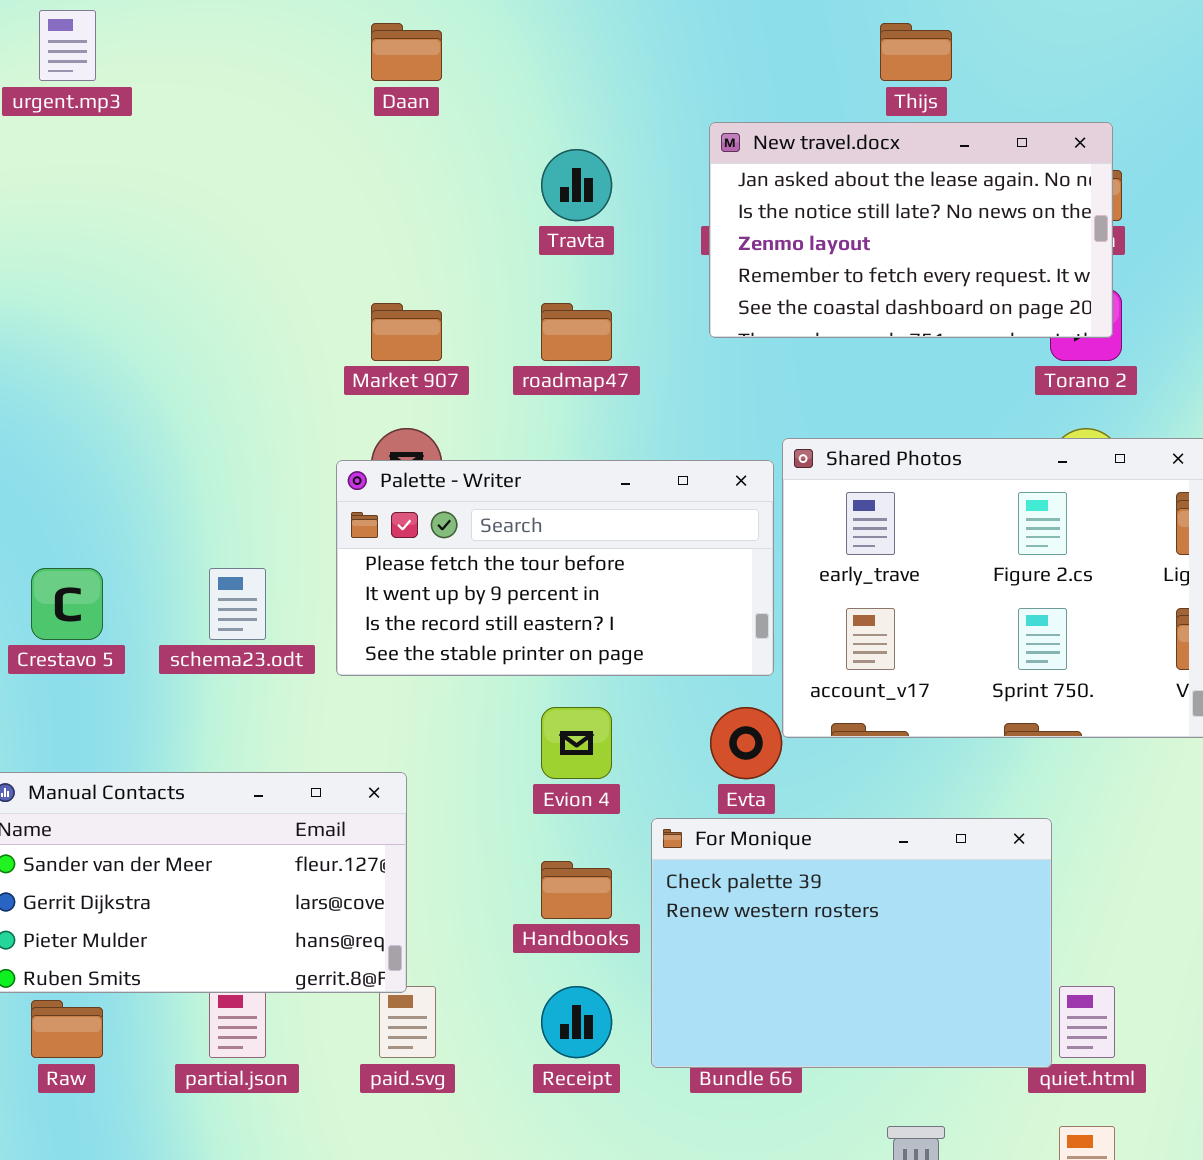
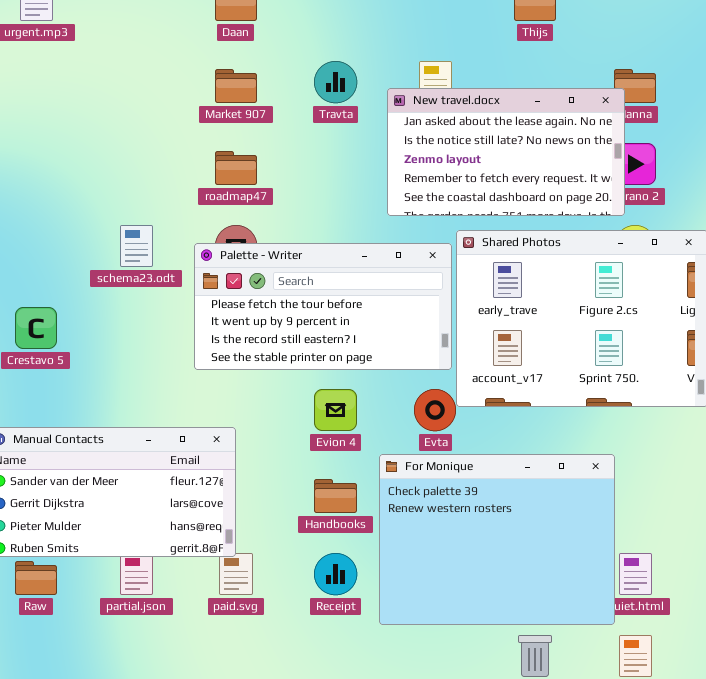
New travel.docx: [709,122,1113,338] -> [387,88,625,216], moved
Market 907: [371,303,442,361] -> [215,69,257,103], moved
roadmap47: [541,303,612,361] -> [215,151,257,185], moved
schema23.odt: [209,568,266,640] -> [120,225,153,267], moved
For Monique: [651,818,1052,1068] -> [379,454,615,625], resized

